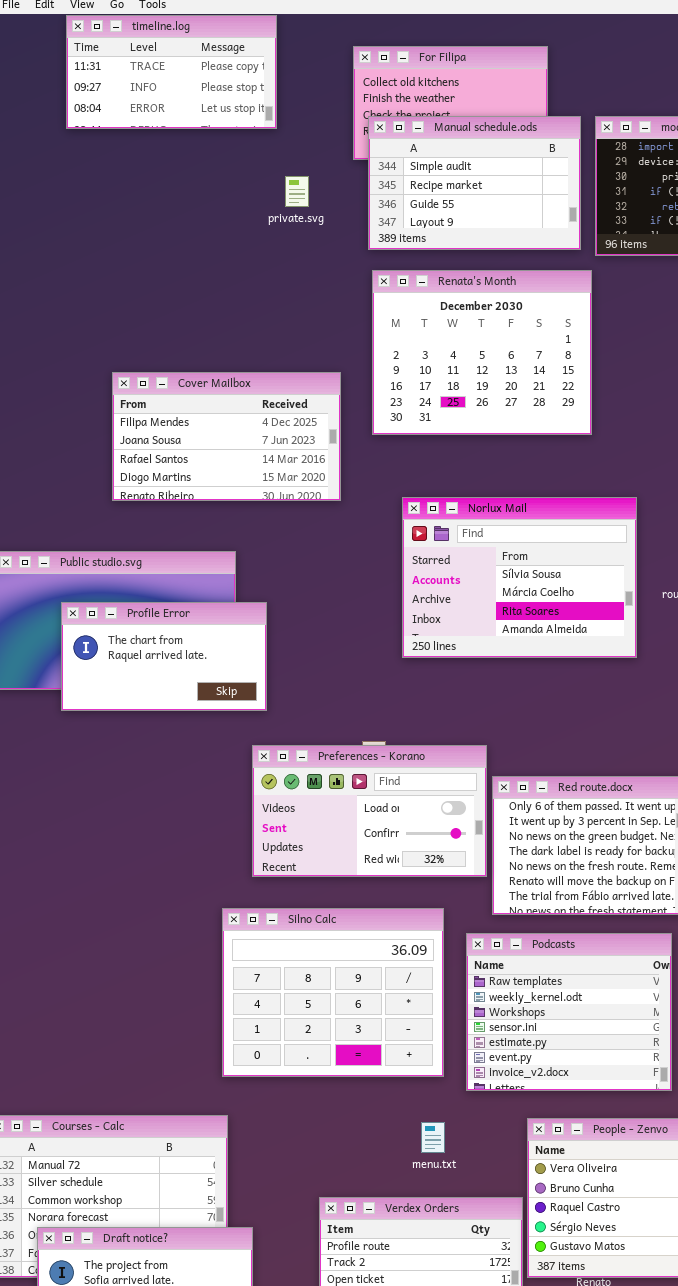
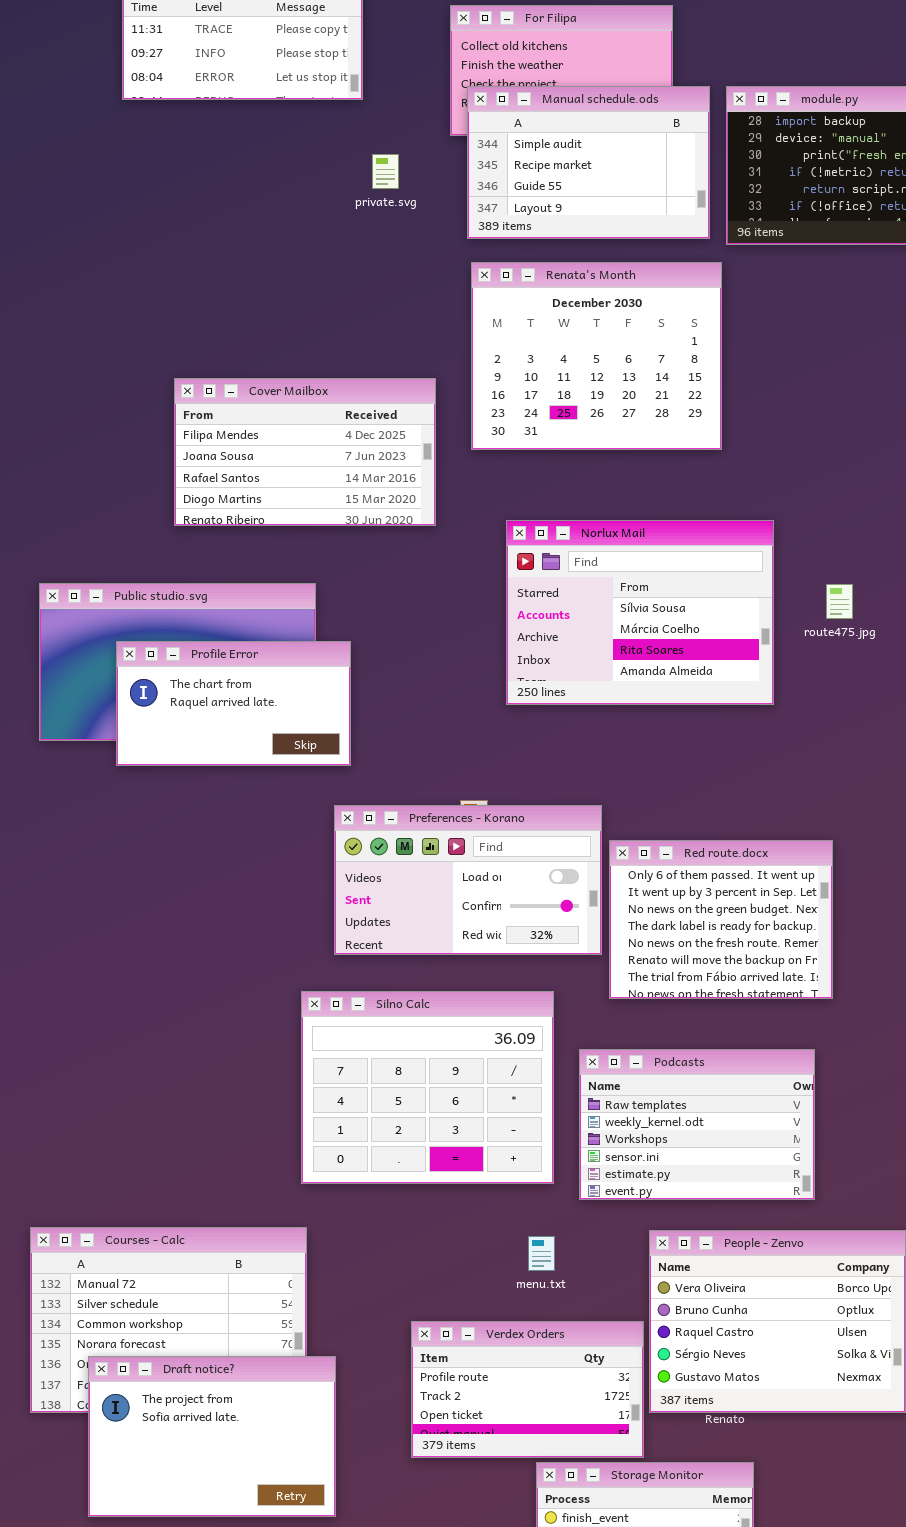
Podcasts: [466,933,672,1091] -> [579,1049,815,1200], resized

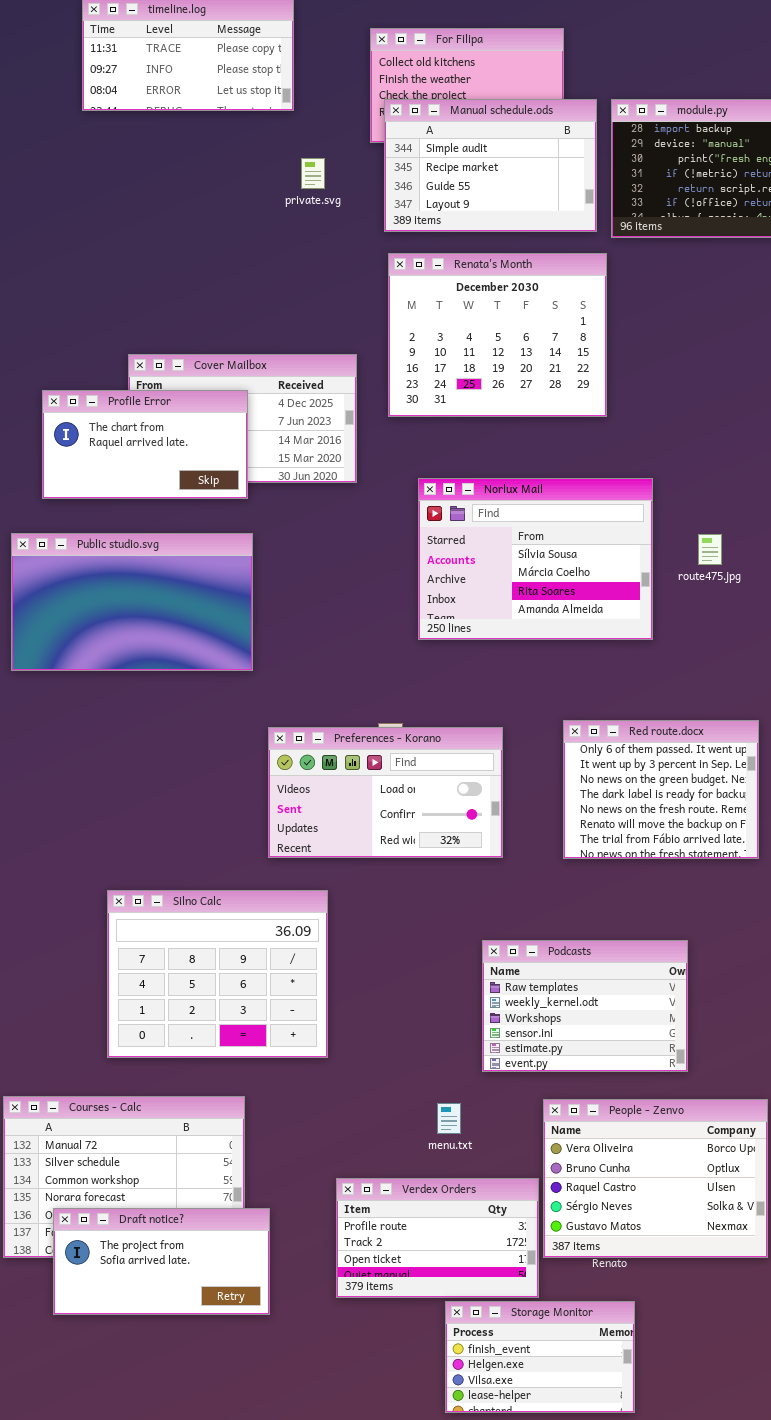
Profile Error: [116,641,351,766] -> [42,390,248,499], moved
Red route.docx: [609,840,833,999] -> [563,720,759,859], moved
Silno Calc: [301,991,554,1184] -> [107,890,328,1058], moved
Draft notice?: [88,1356,336,1517] -> [53,1208,270,1315], resized

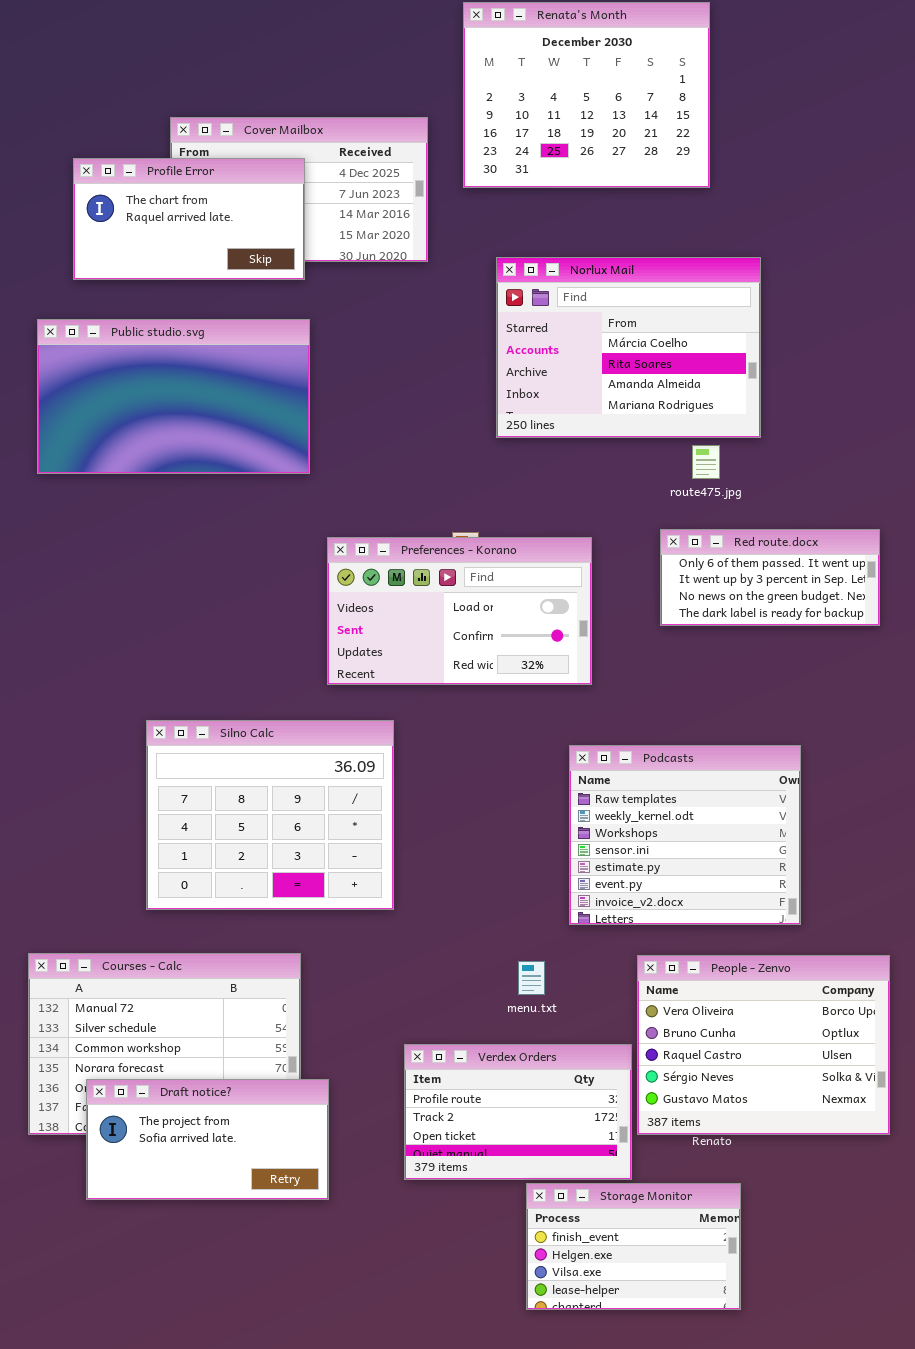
Norlux Mail: [418,478,653,640] -> [496,257,761,438], scrolled down 1 row
route475.jpg: [698,534,722,565] -> [692,445,720,479], moved
Red route.docx: [563,720,759,859] -> [660,529,880,626], resized
Podcasts: [482,940,688,1072] -> [569,745,801,925], resized

